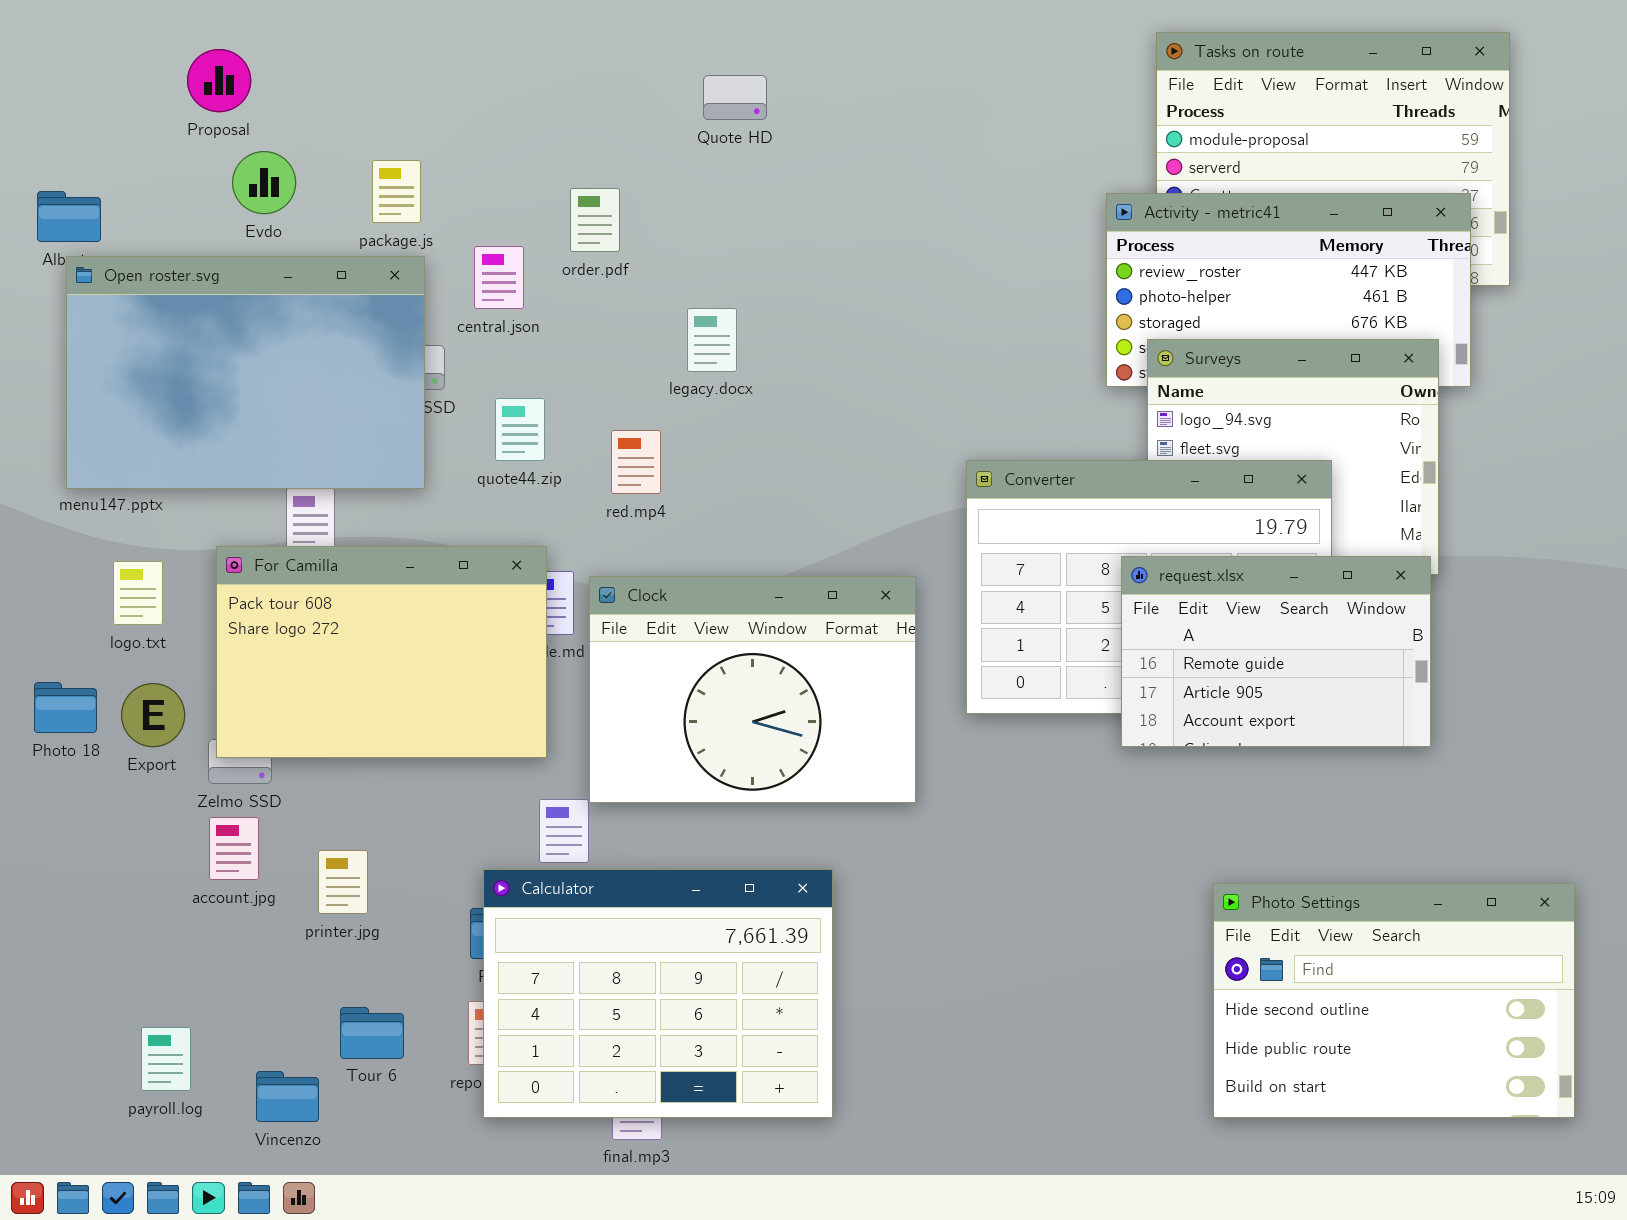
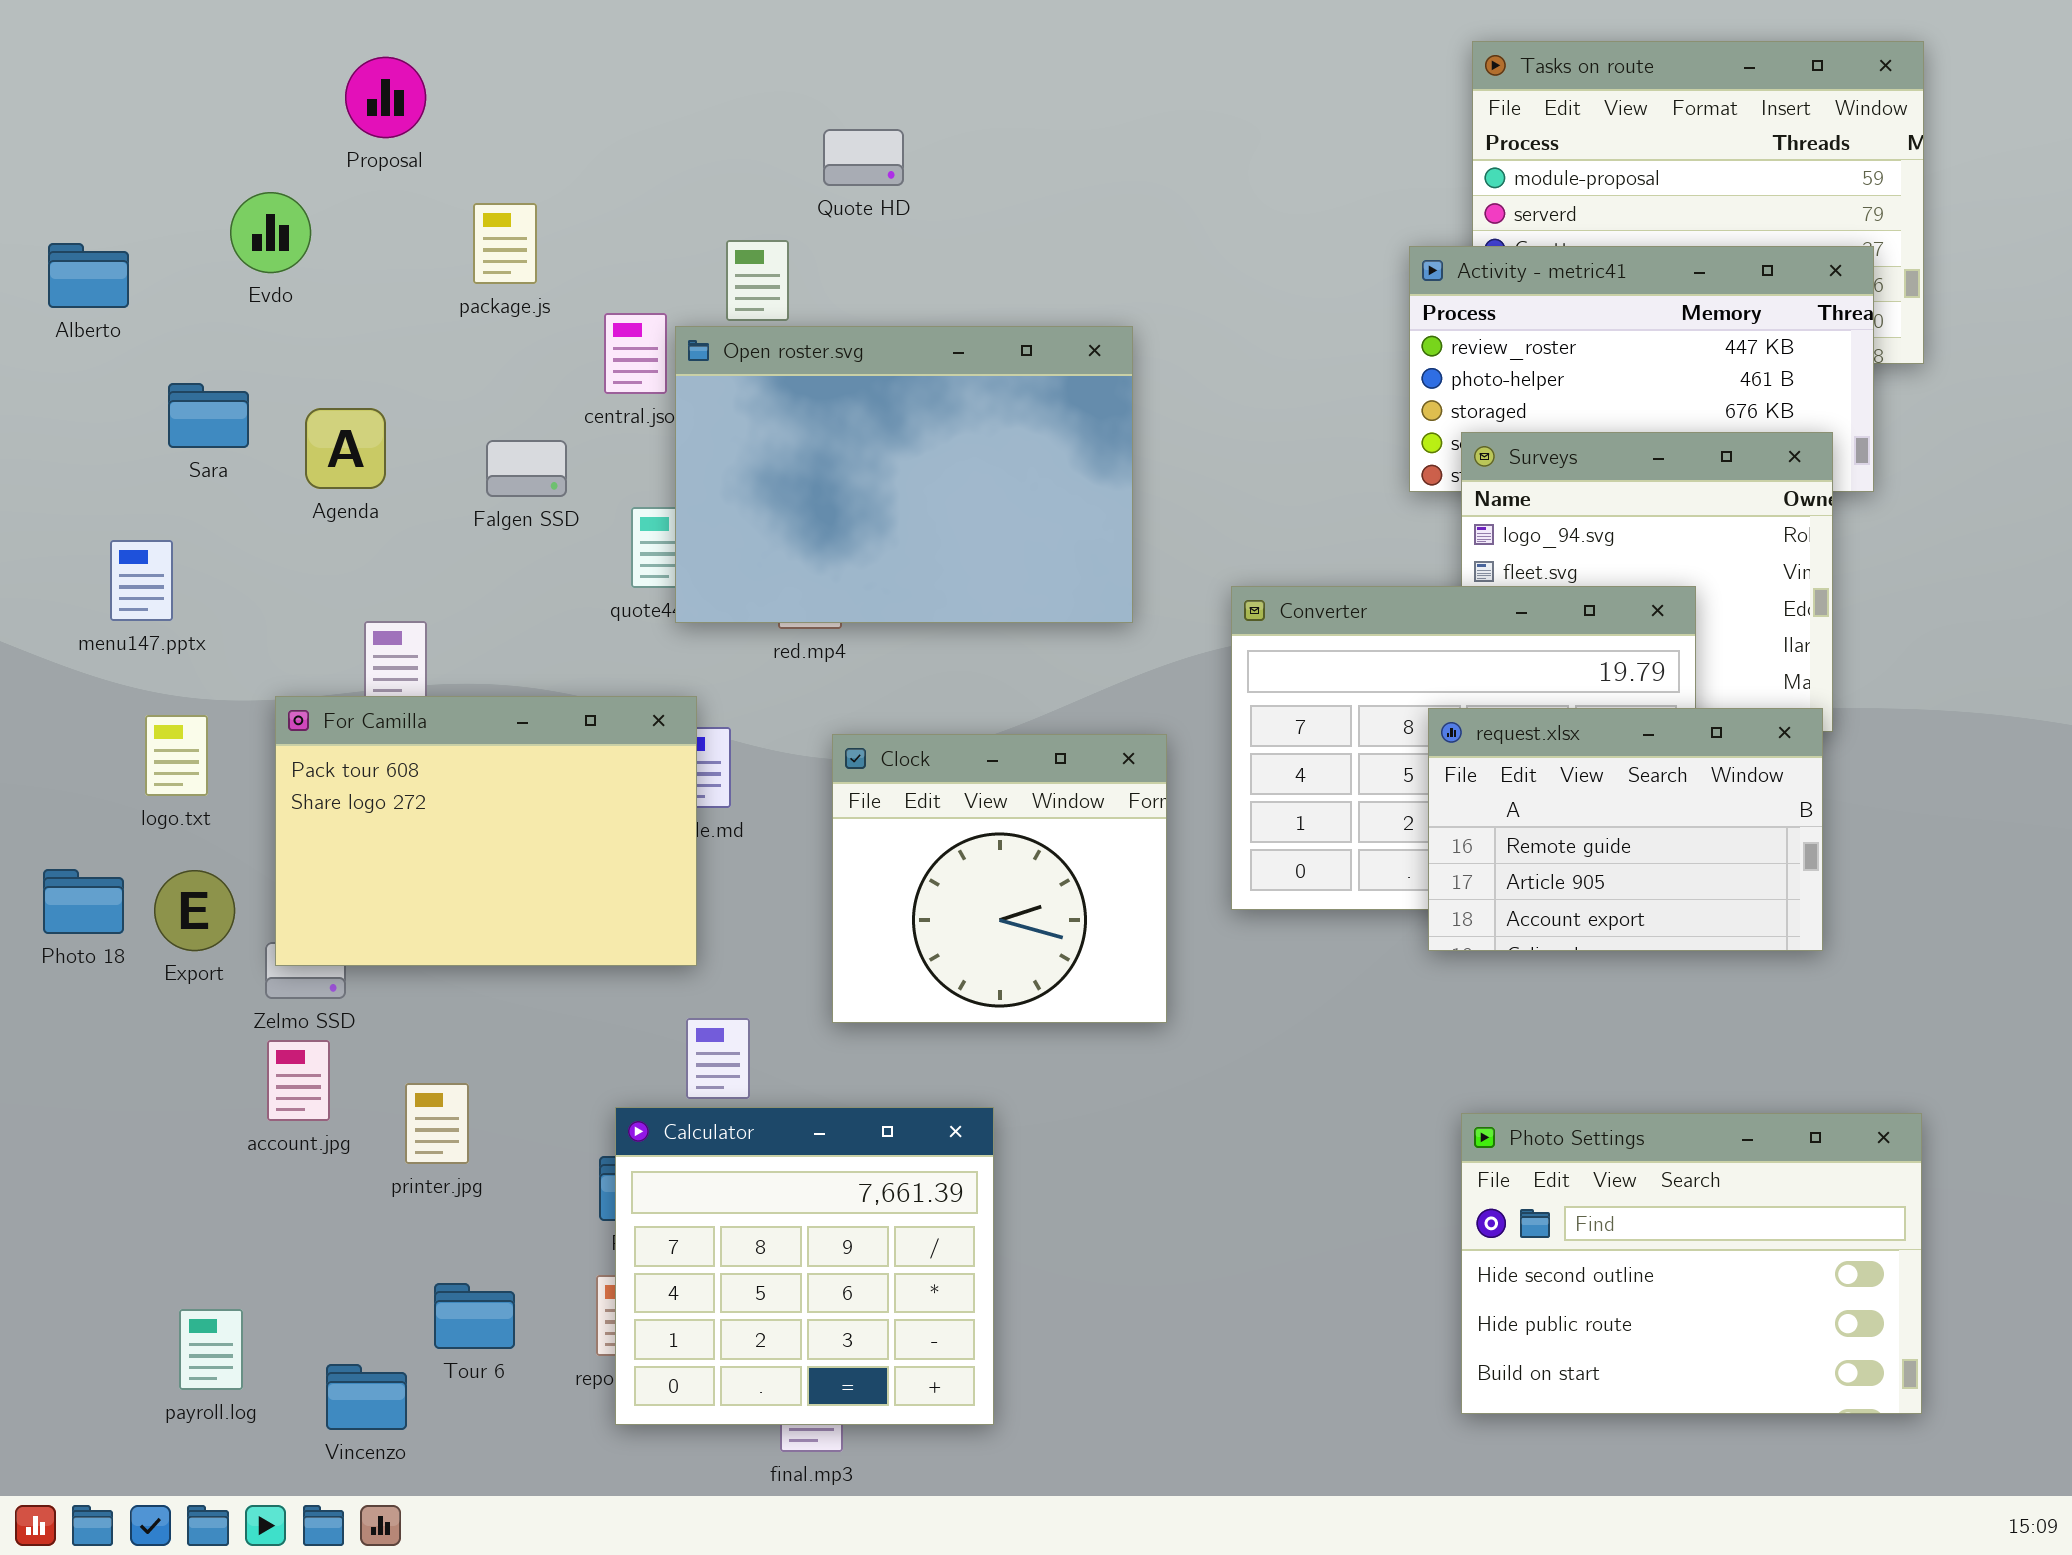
Proposal: [187,49,251,112] -> [345,57,426,138], moved
Quote HD: [703,75,767,120] -> [823,129,904,186], moved
Evdo: [232,151,296,214] -> [230,192,311,273], moved
Open roster.svg: [66,256,425,489] -> [675,326,1133,623], moved
Clock: [589,576,916,803] -> [832,734,1167,1023], resized
Calculator: [483,869,833,1118] -> [615,1107,994,1425], resized
Photo Settings: [1213,883,1575,1118] -> [1461,1113,1922,1414], moved

